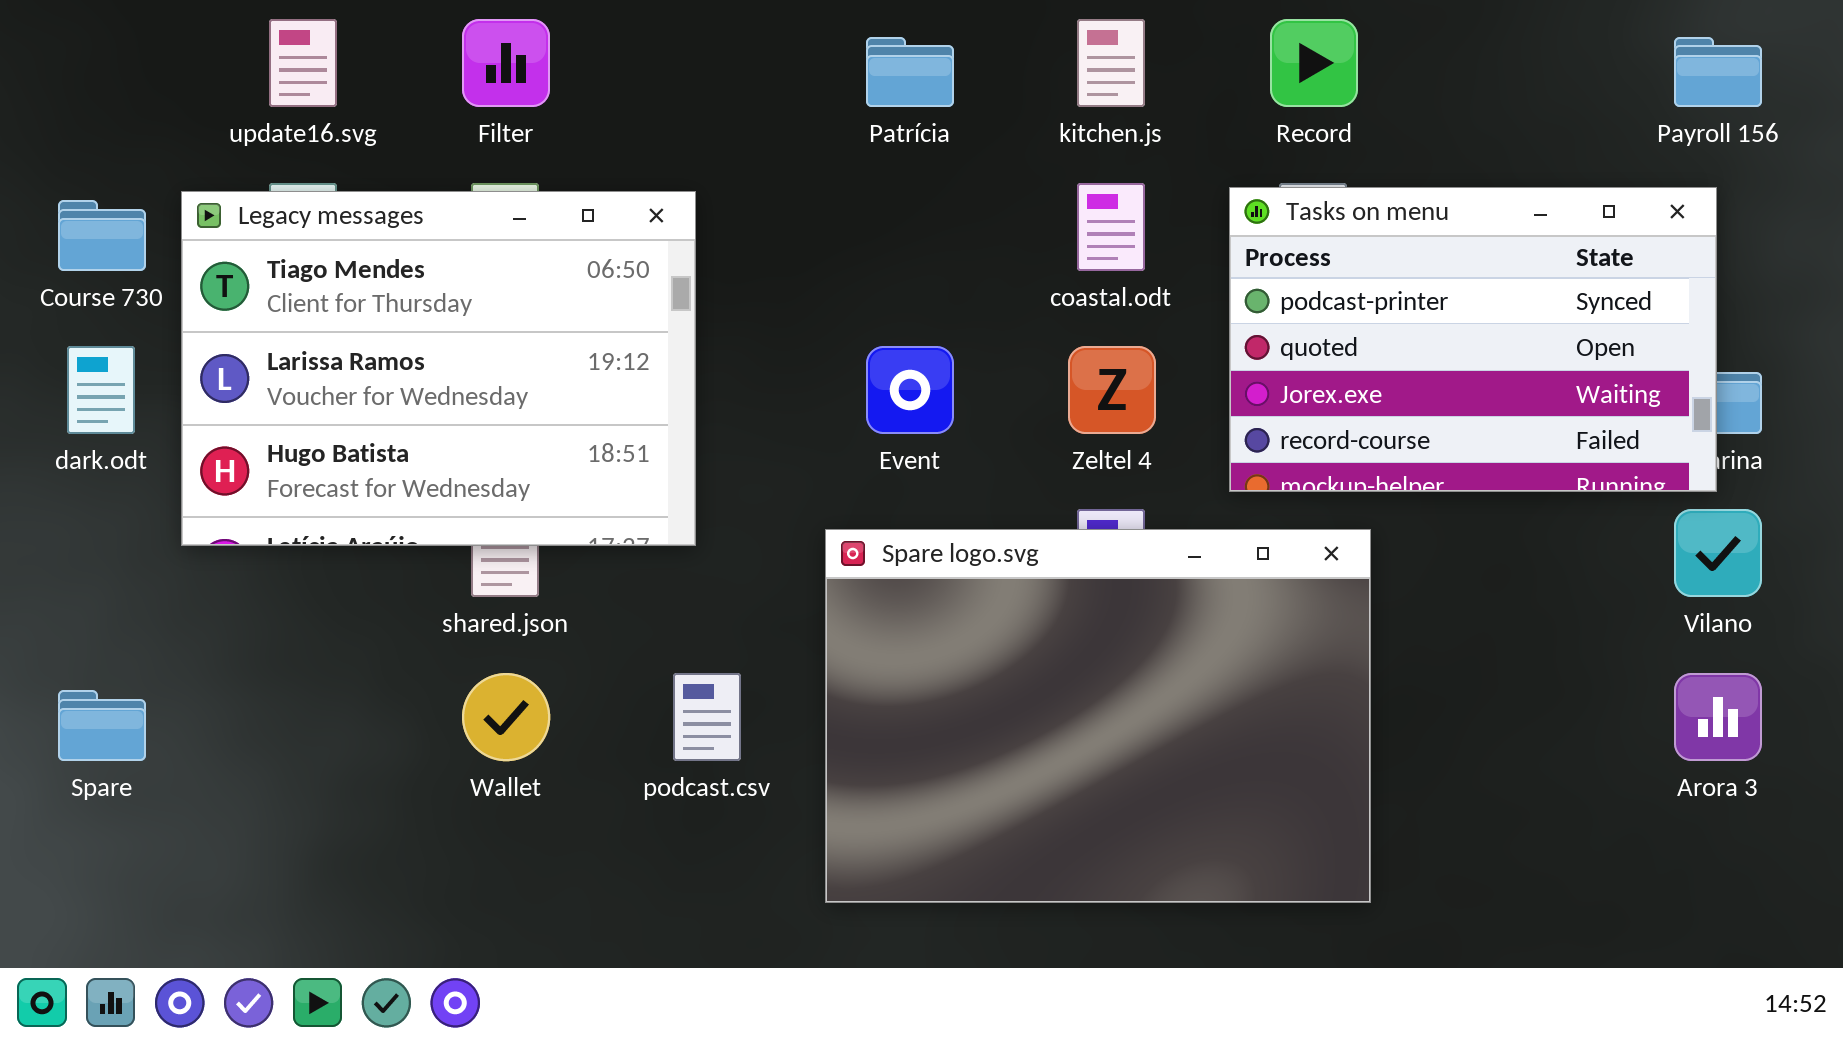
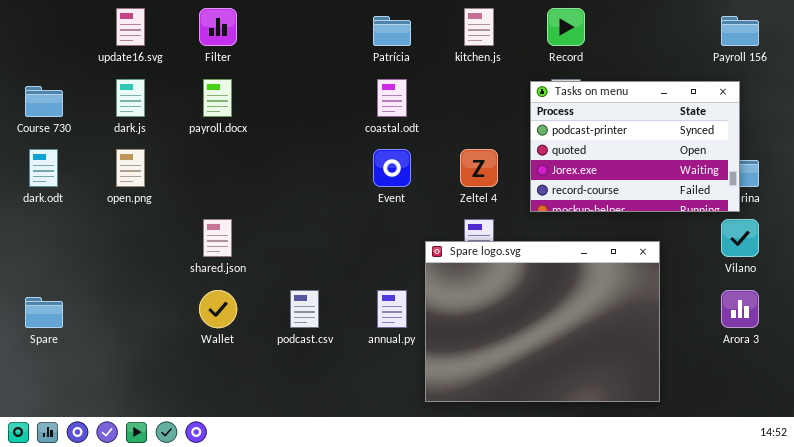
coastal.odt: [1077,183,1145,271] -> [377,79,407,117], moved
Legacy messages: [181,191,696,546] -> none, closed
Spare logo.svg: [825,529,1371,903] -> [425,241,660,402], moved

